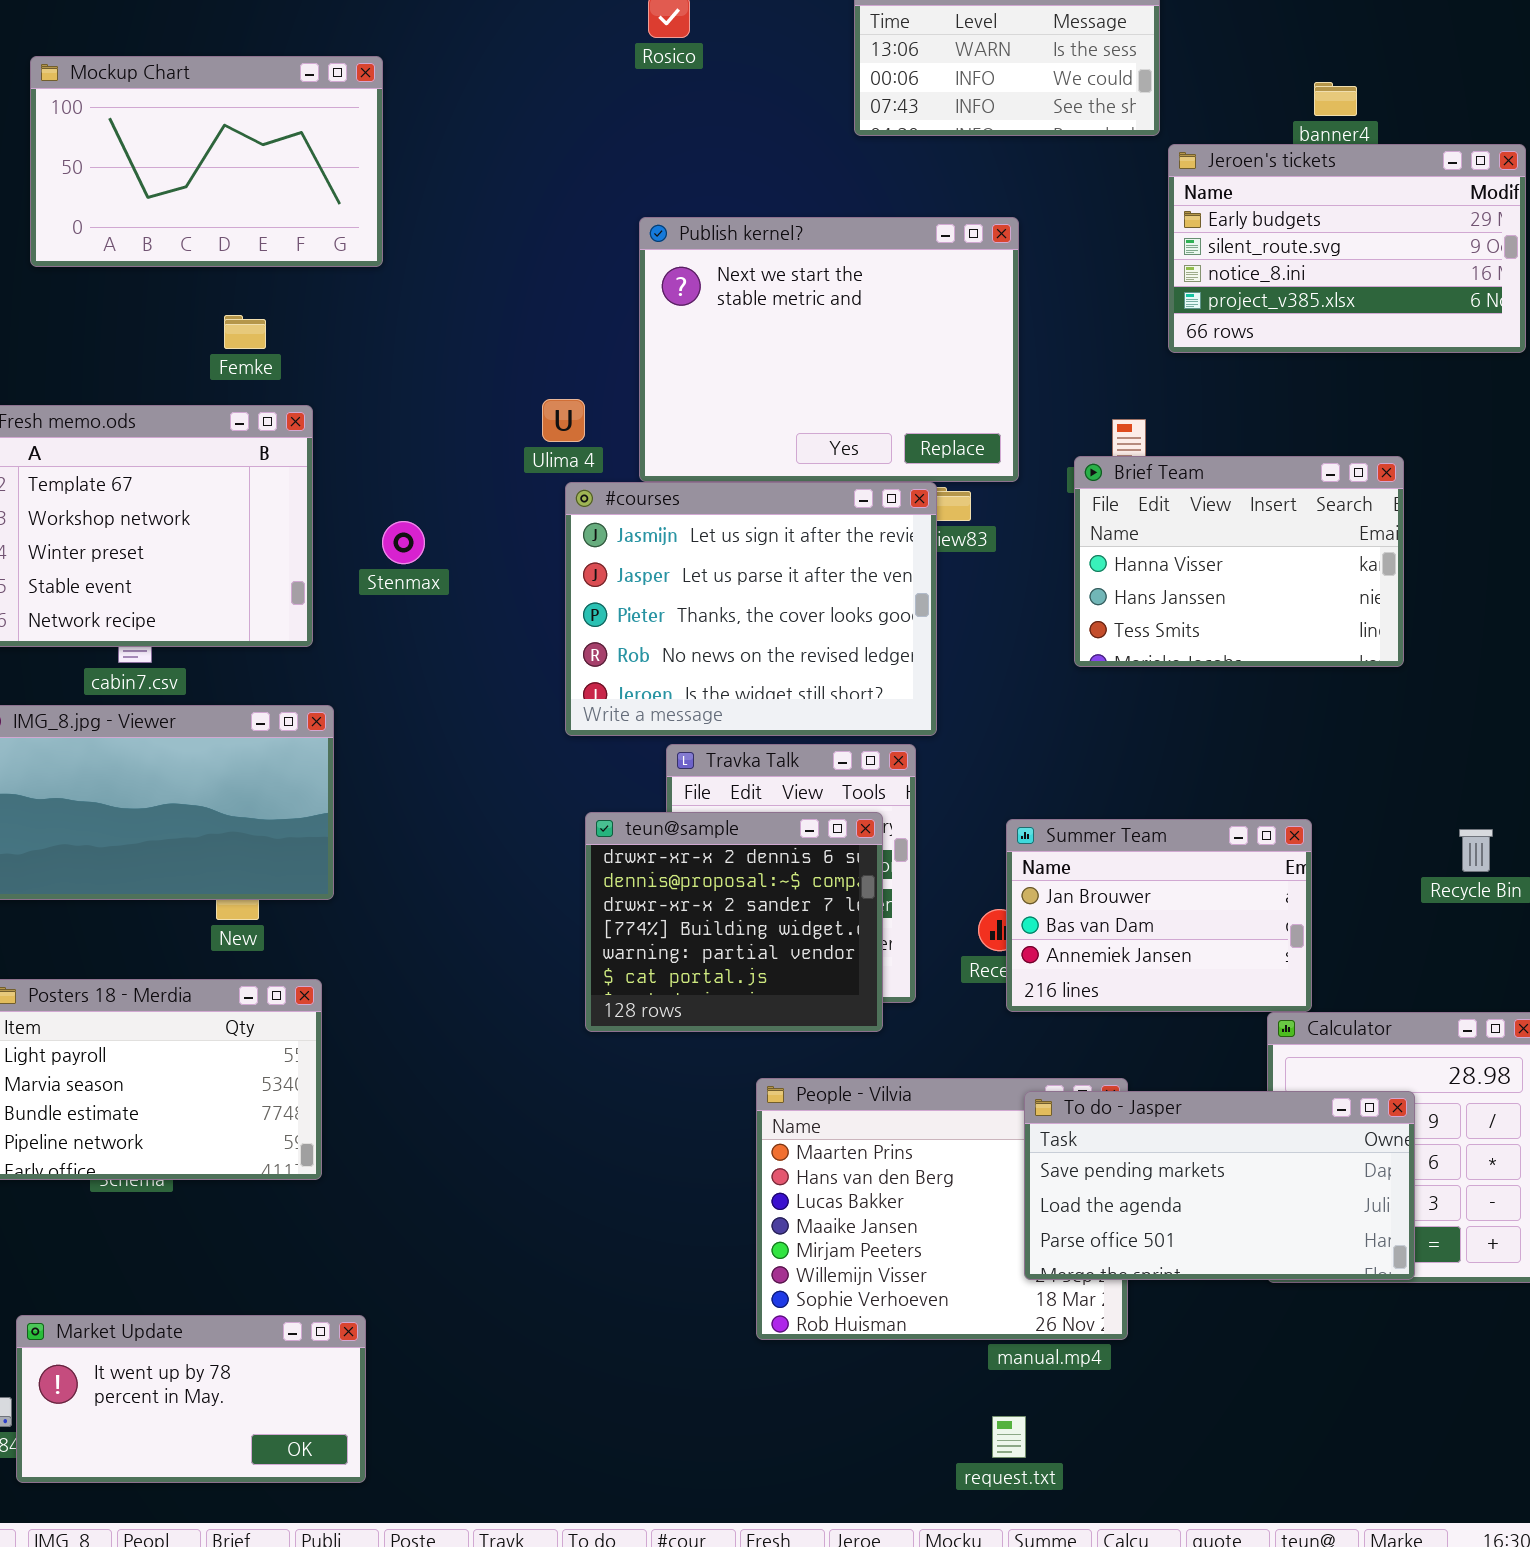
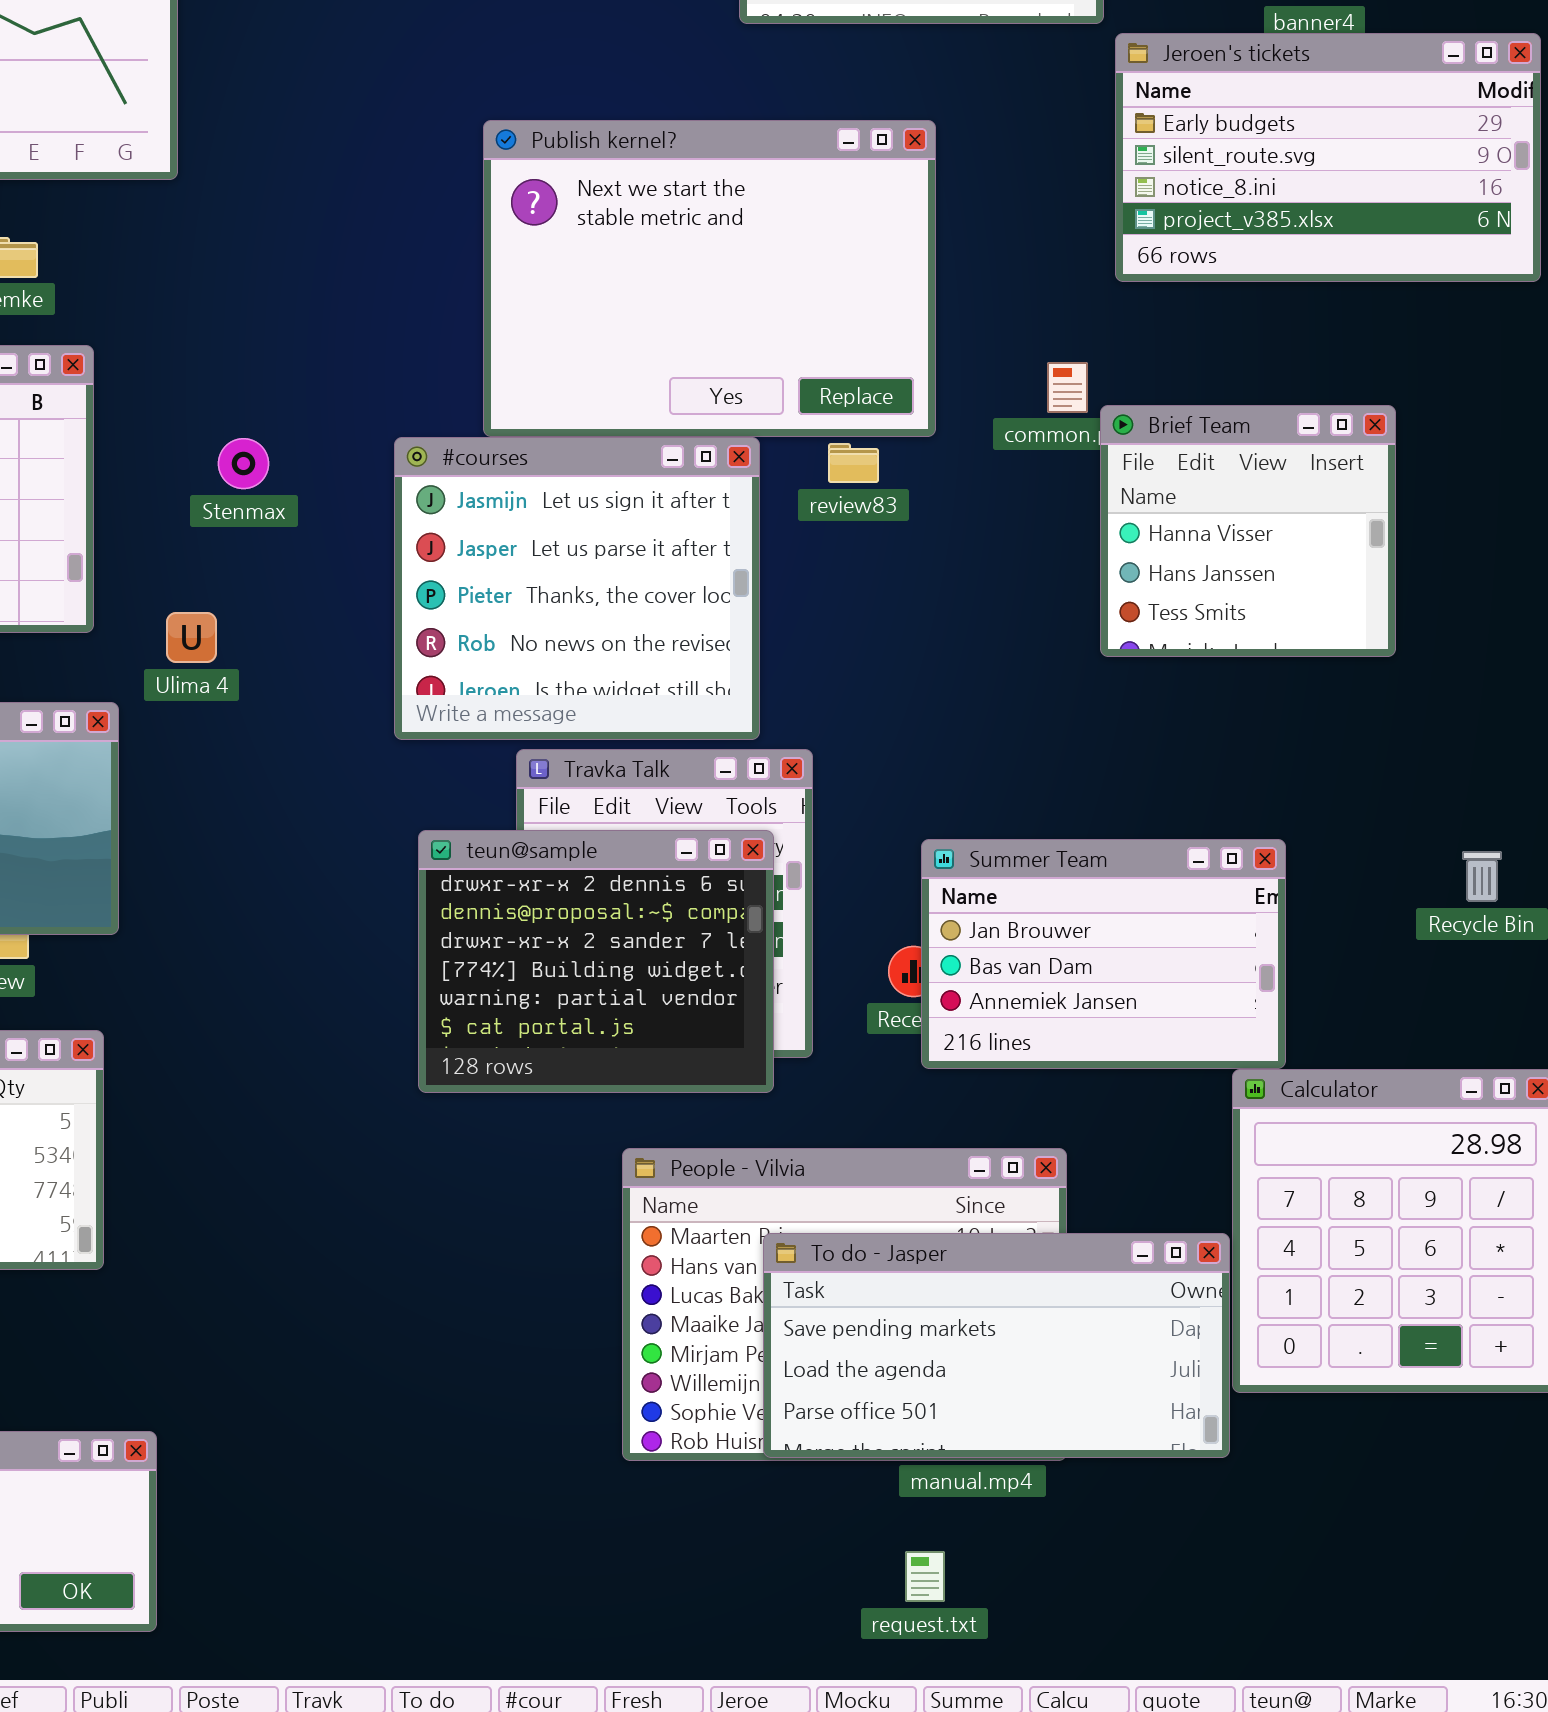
Ulima 4: [542,399,585,442] -> [166,612,217,663], moved
Brief Team: [1074,456,1404,667] -> [1100,405,1396,657], resized
#courses: [565,482,937,736] -> [394,437,760,740], resized
Stenmax: [382,521,425,564] -> [218,438,269,489], moved
To do - Jasper: [1024,1091,1415,1280] -> [763,1233,1230,1458], moved

